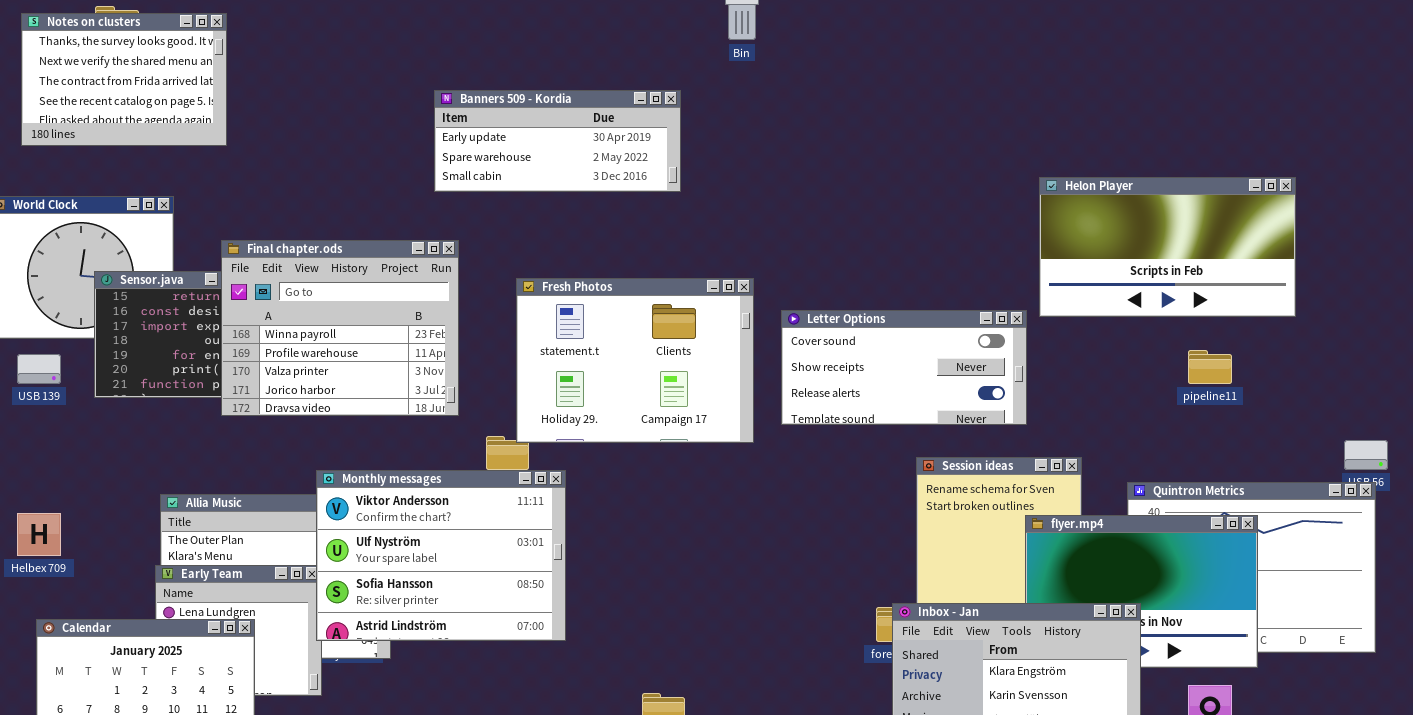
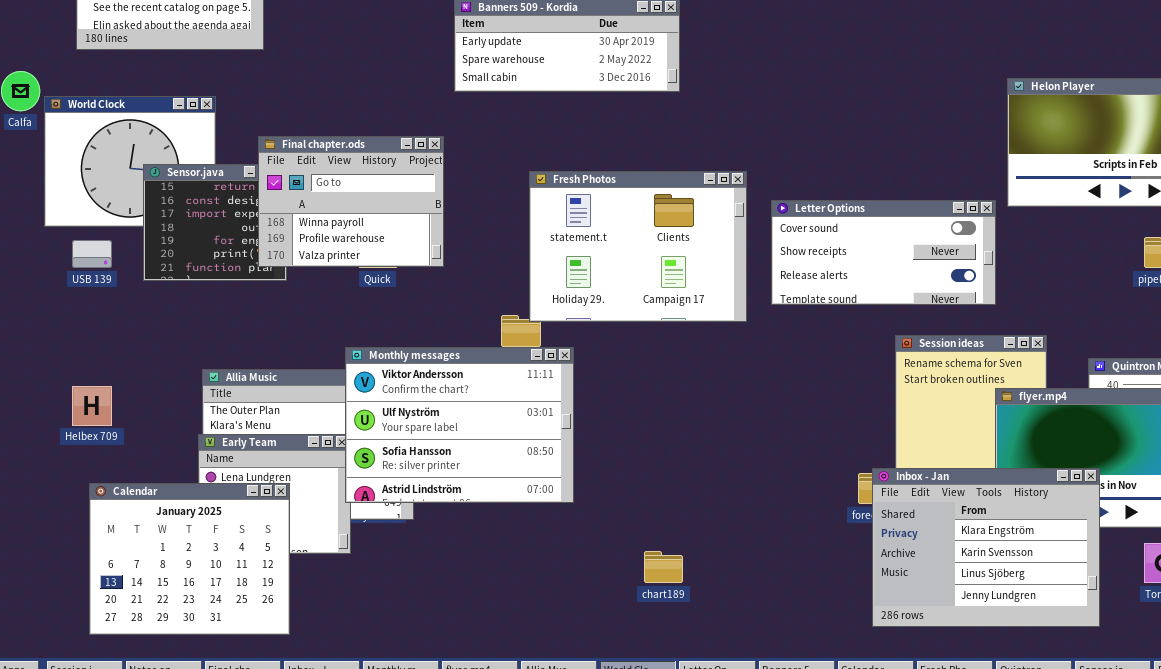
Final chapter.ods: [221,240,459,416] -> [258,136,444,267], resized

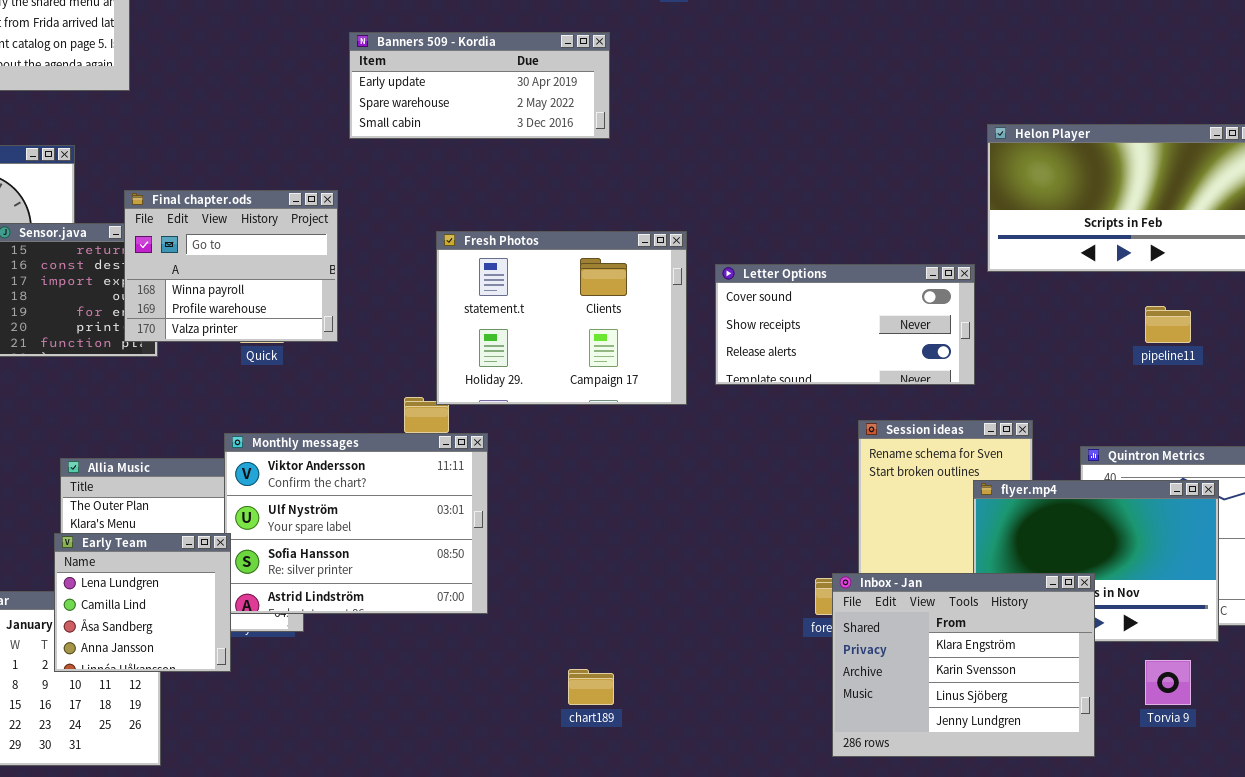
Early Team: [198,434,351,554] -> [54,533,231,672], raised

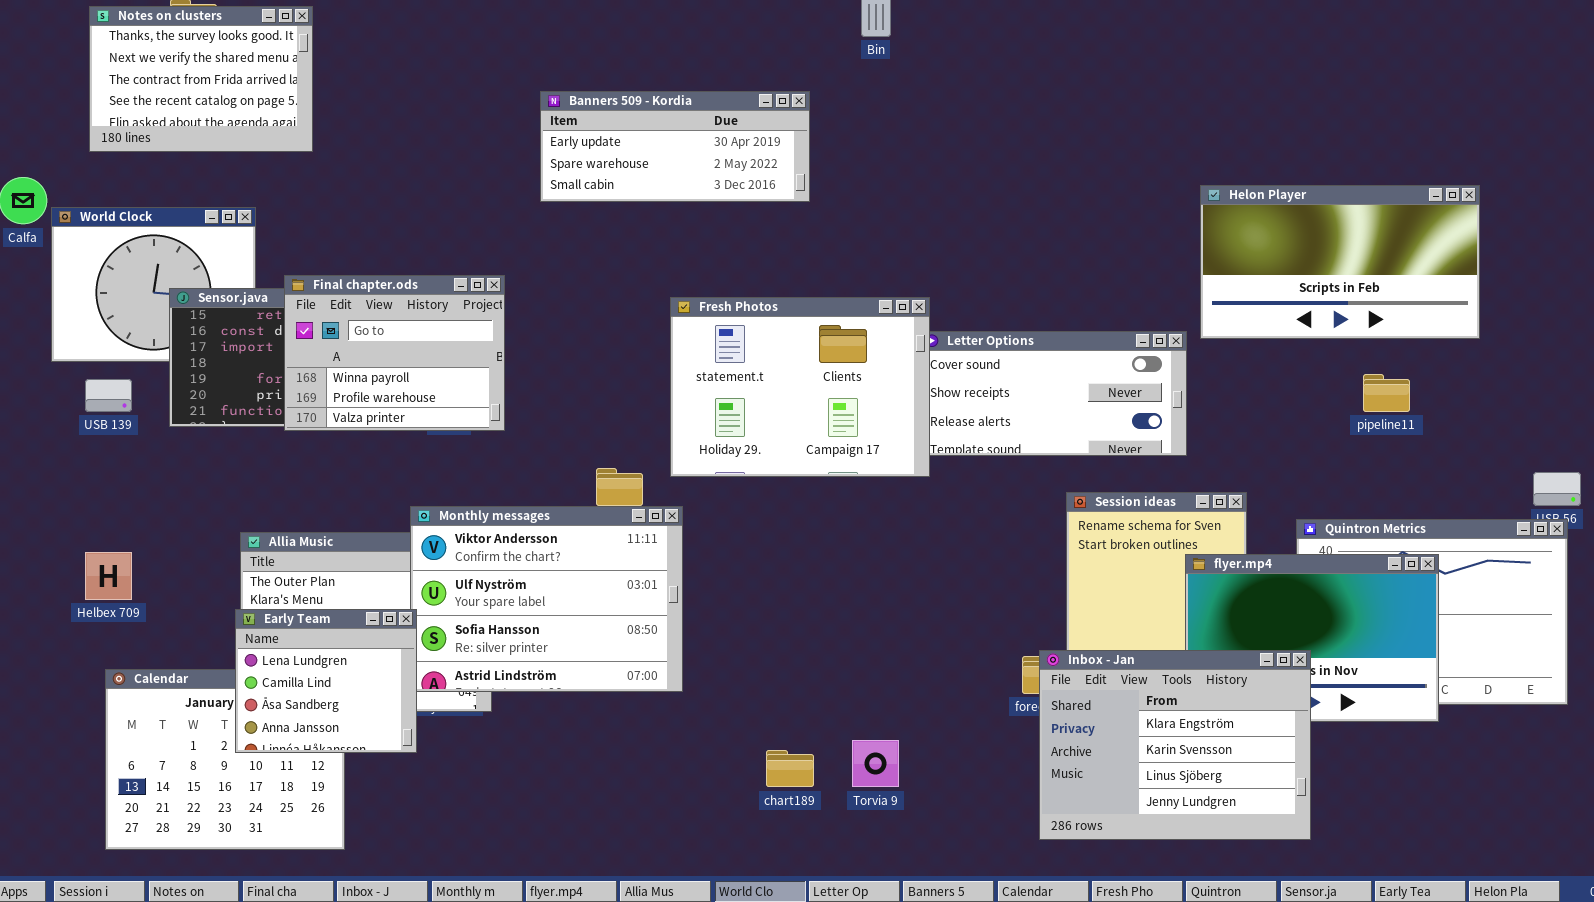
Final chapter.ods: [124,190,338,342] -> [284,275,505,431], moved
Fresh Photos: [436,231,687,405] -> [670,297,930,477], moved
Torvia 9: [1145,660,1191,705] -> [852,740,899,787], moved

